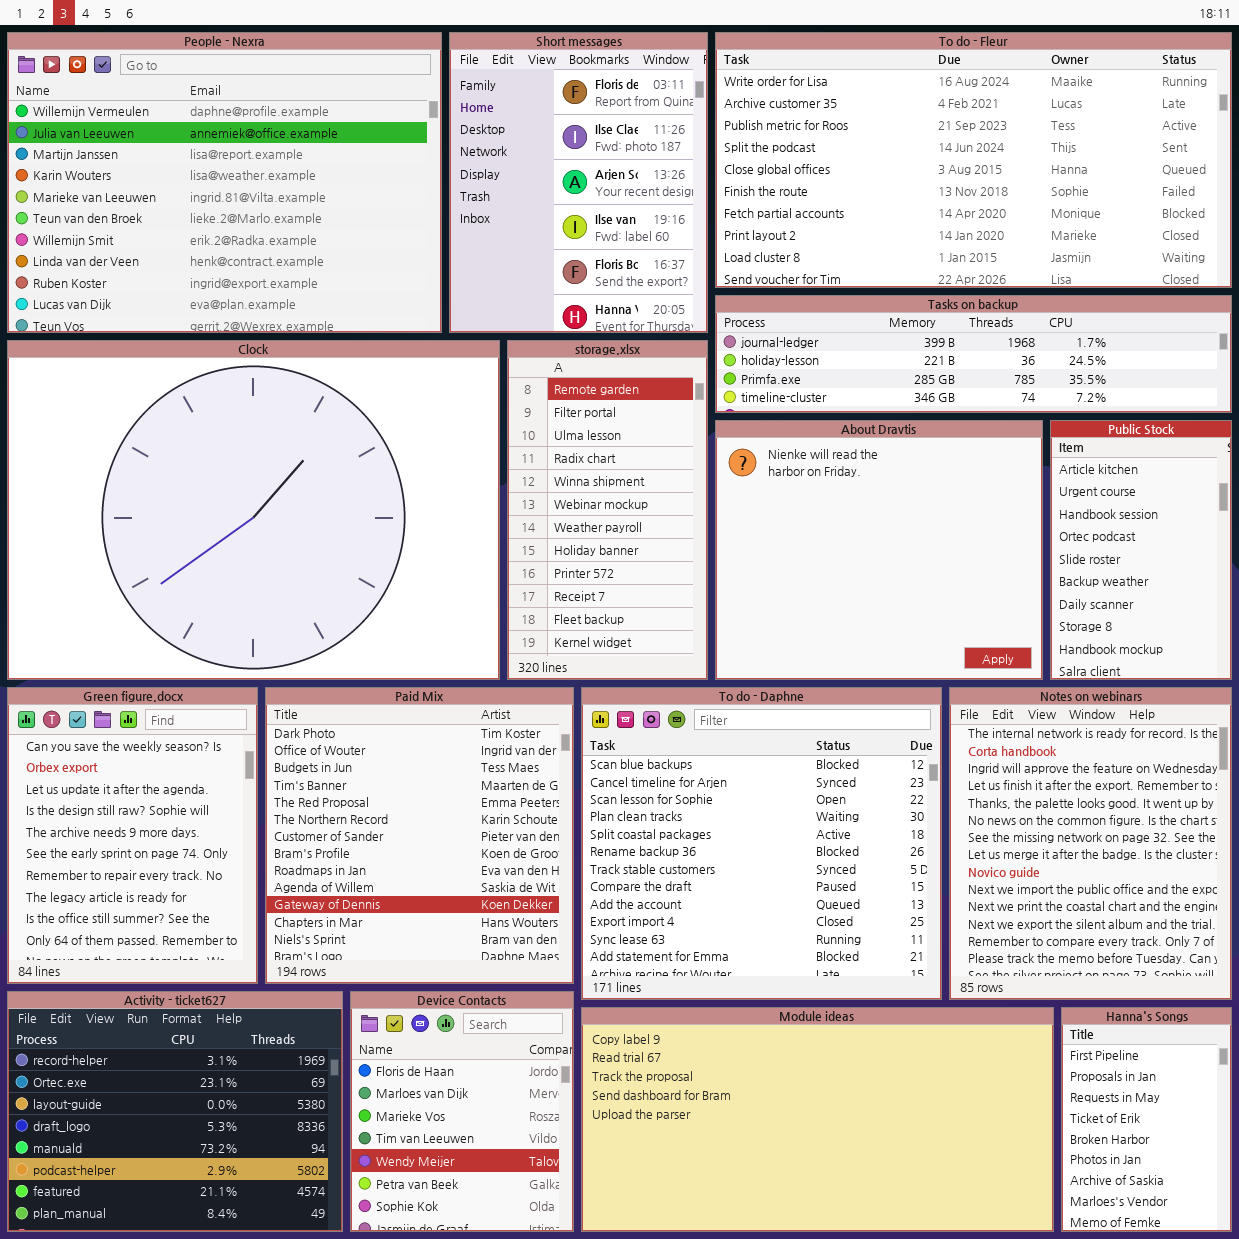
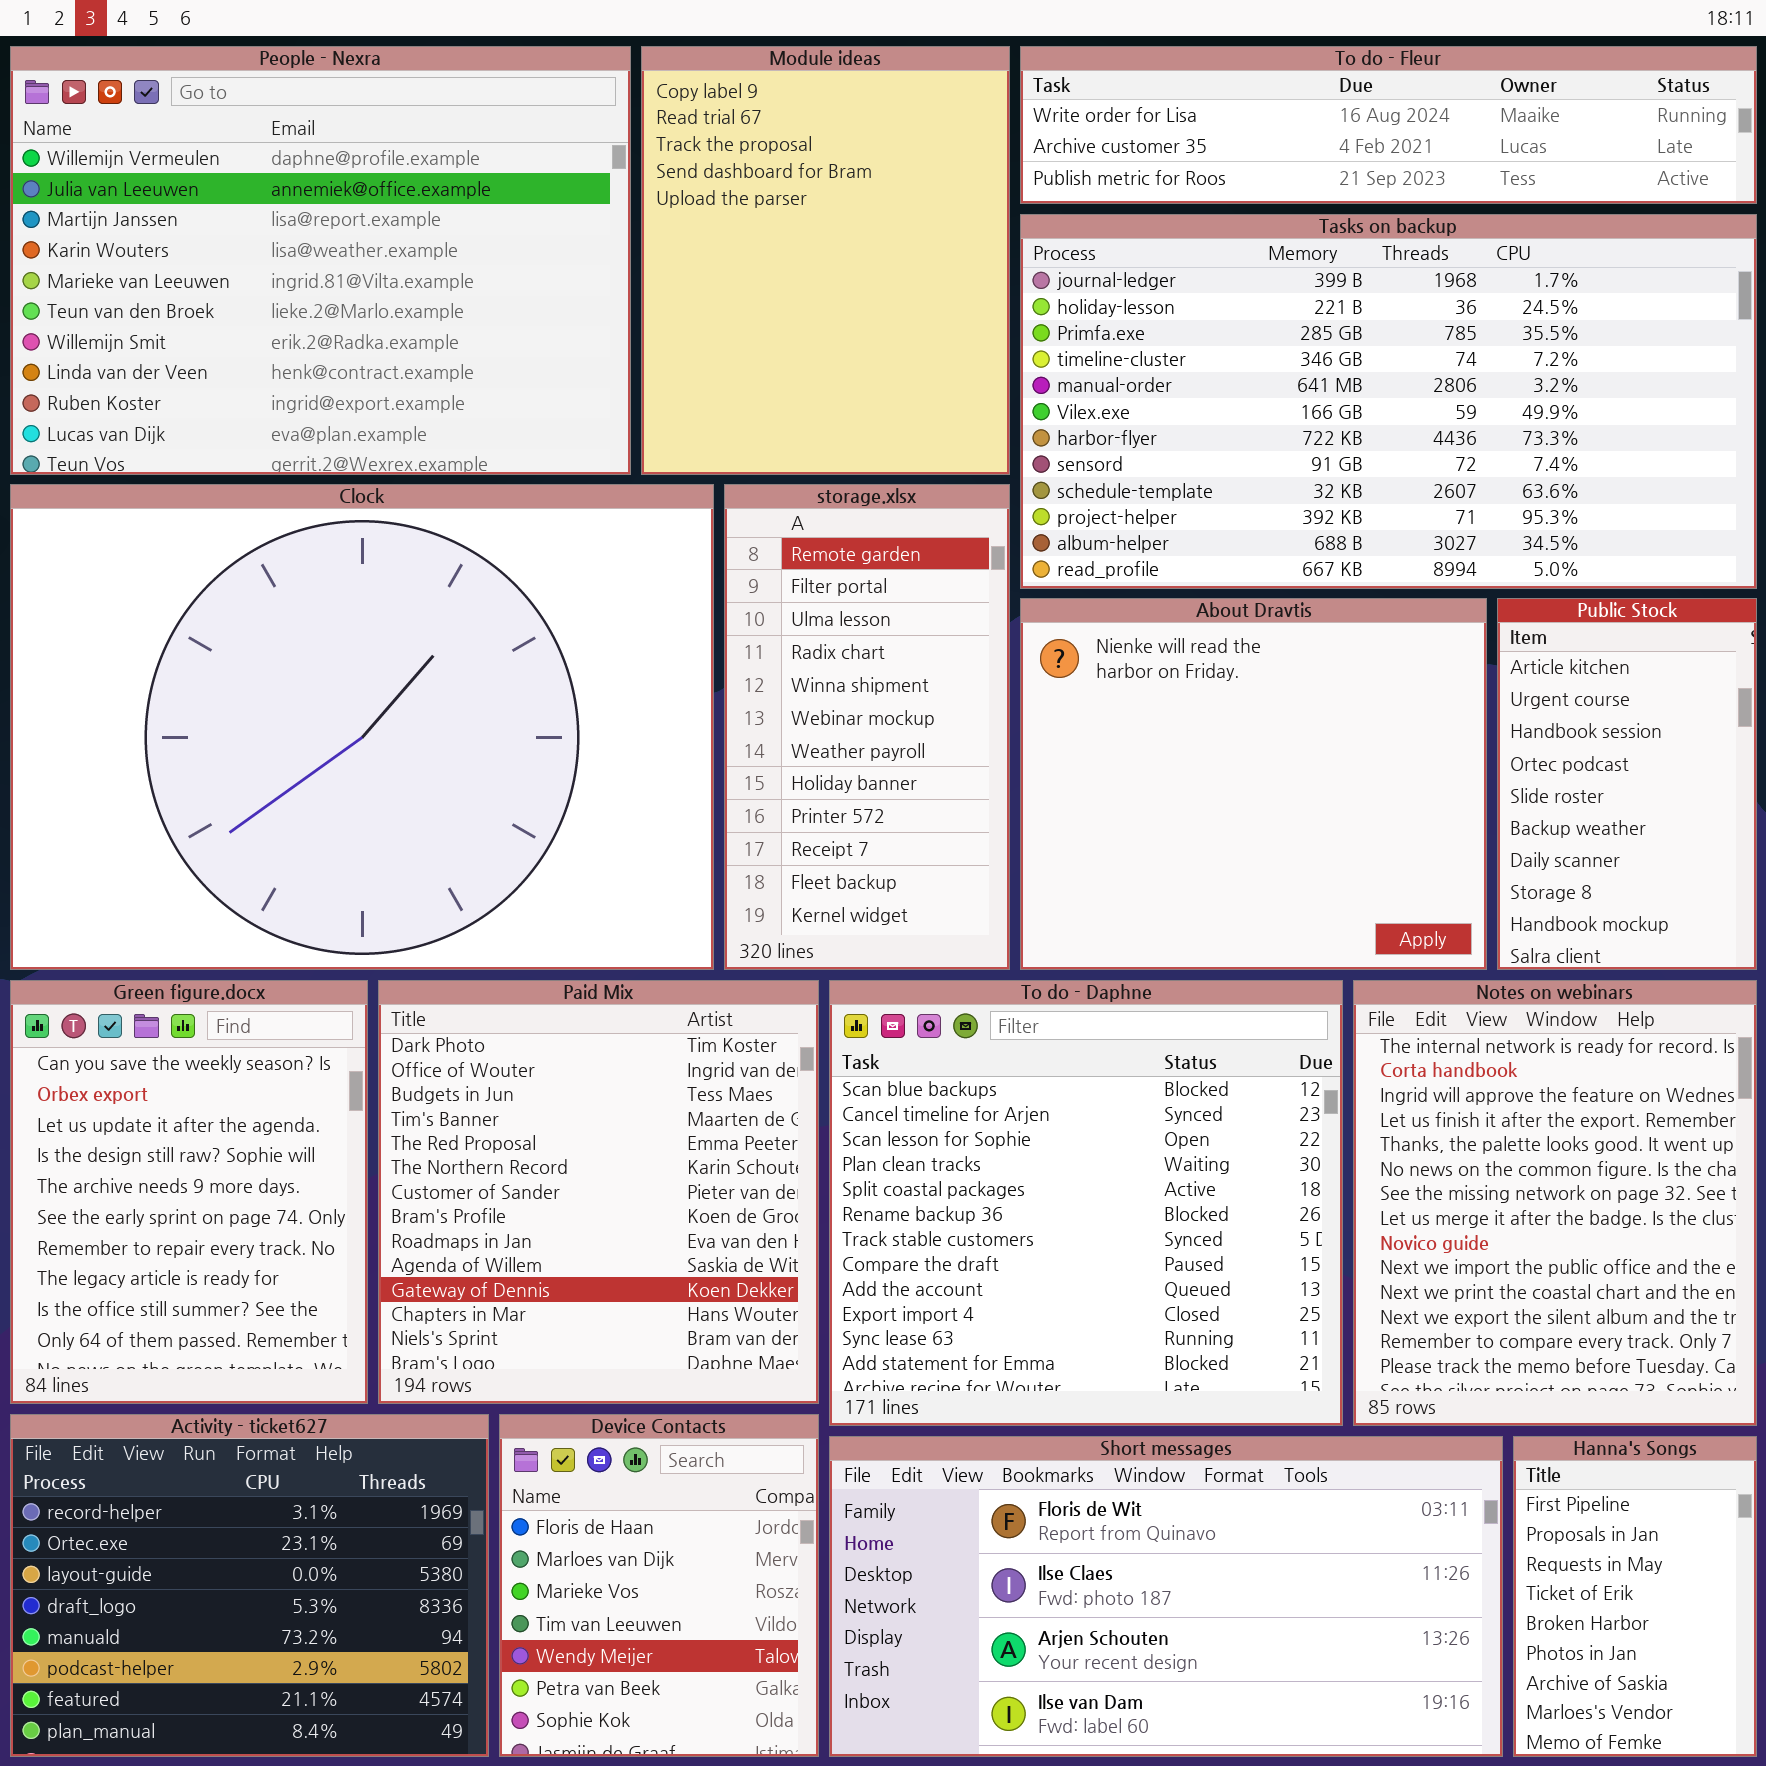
Short messages: [449,32,708,333] -> [829,1436,1503,1757], moved, resized
To do - Fleur: [715,32,1232,288] -> [1020,46,1757,204], resized
Tasks on backup: [715,295,1232,413] -> [1020,214,1757,589], resized
Module ideas: [581,1007,1054,1232] -> [641,46,1010,475], moved, resized

